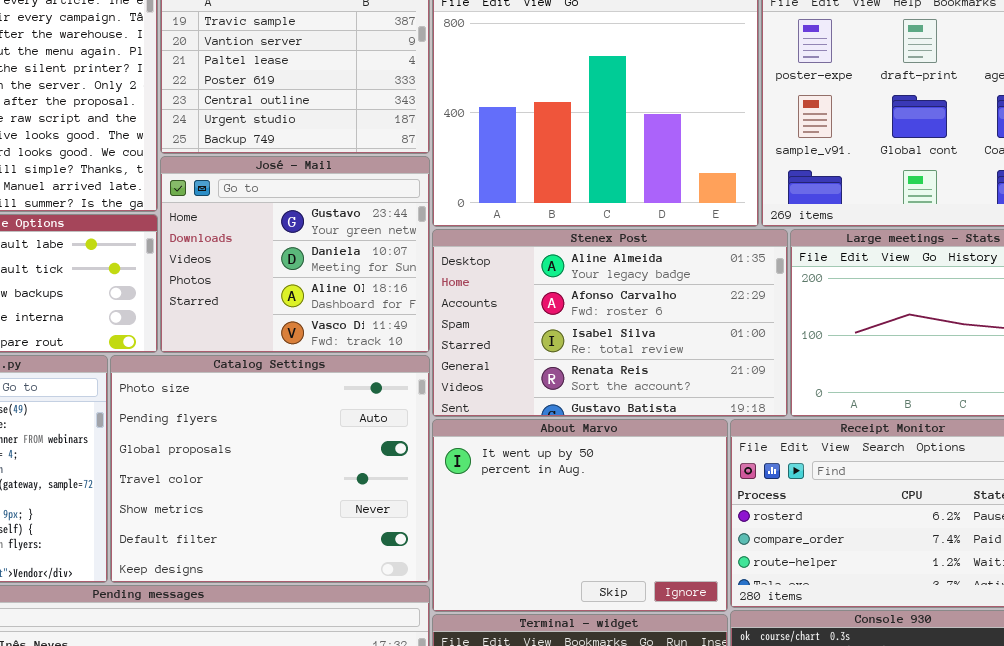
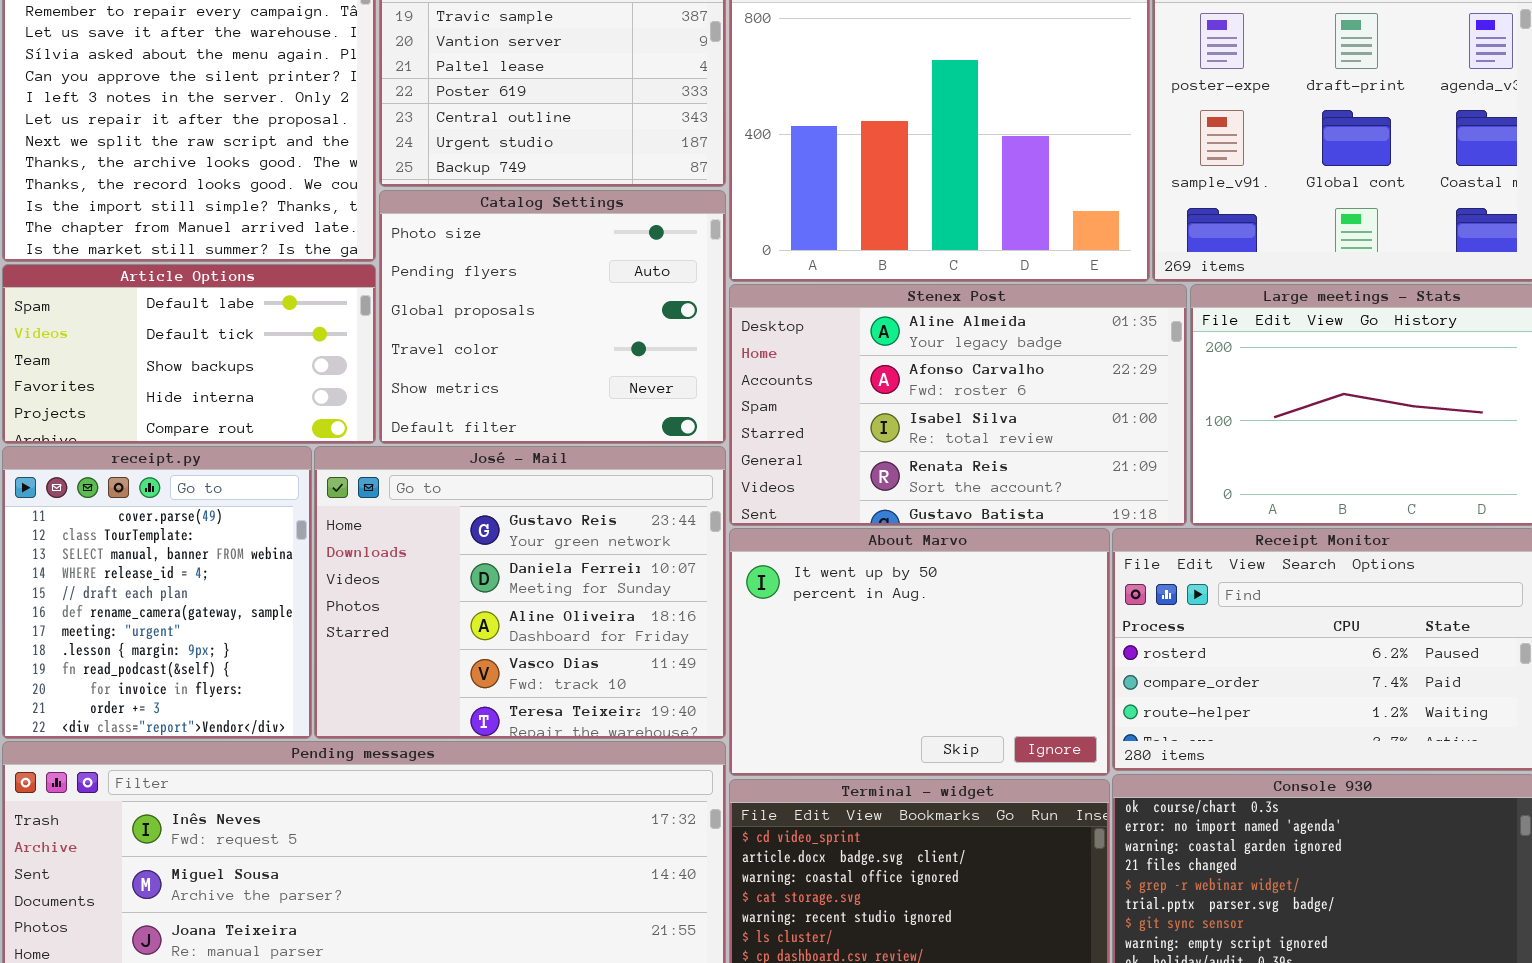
José - Mail: [160,156,430,353] -> [314,446,726,739], moved, resized
Catalog Settings: [110,355,430,583] -> [379,190,726,444], moved, resized

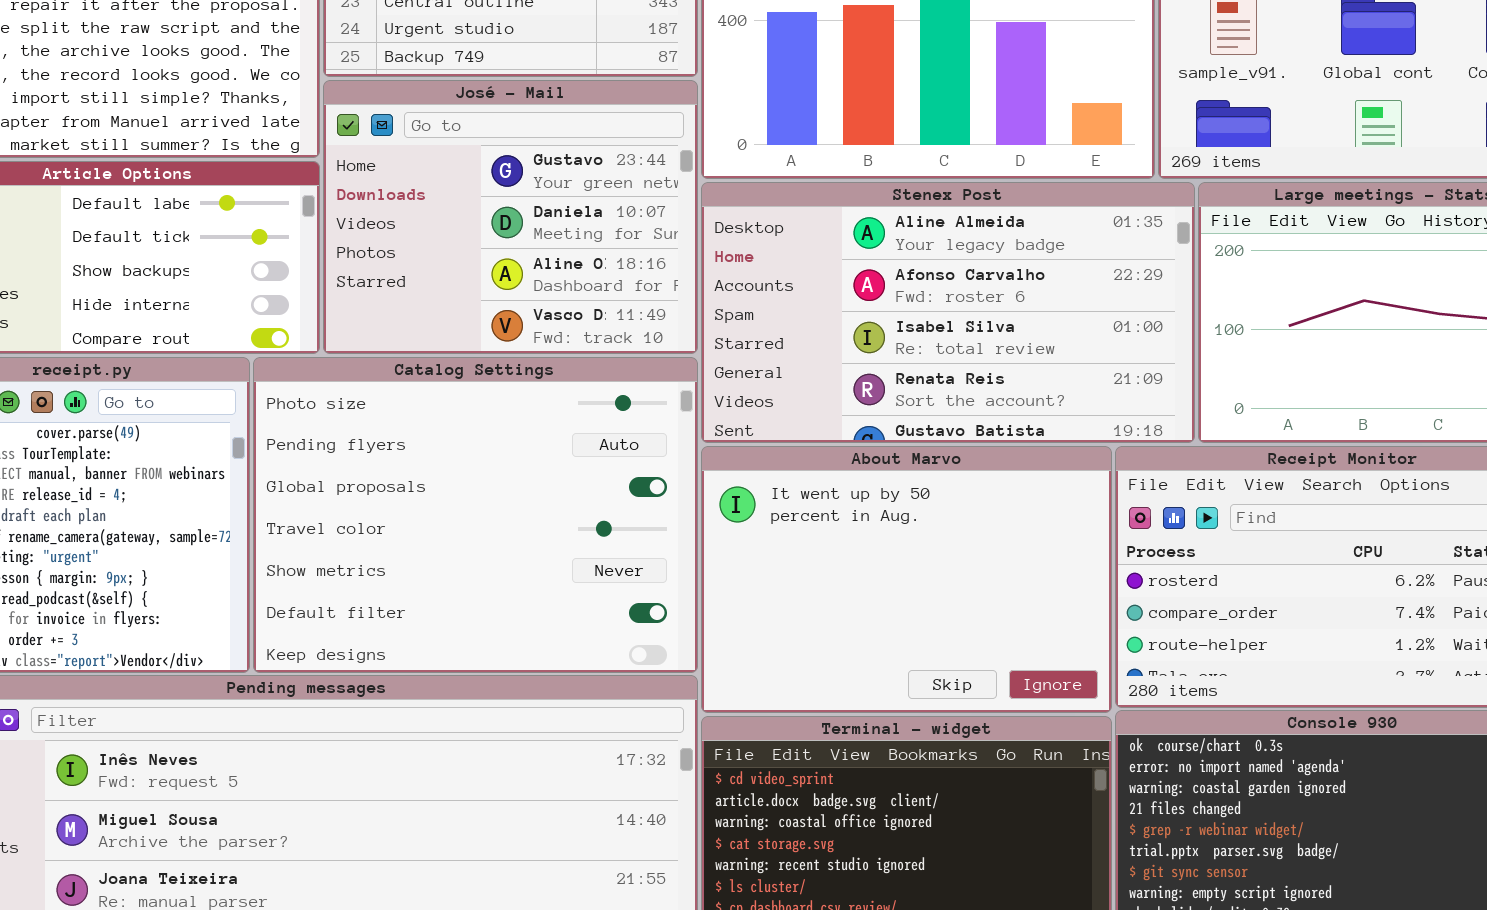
Catalog Settings: [379,190,726,444] -> [253,357,698,673], moved, resized
José - Mail: [314,446,726,739] -> [323,80,698,354], moved, resized

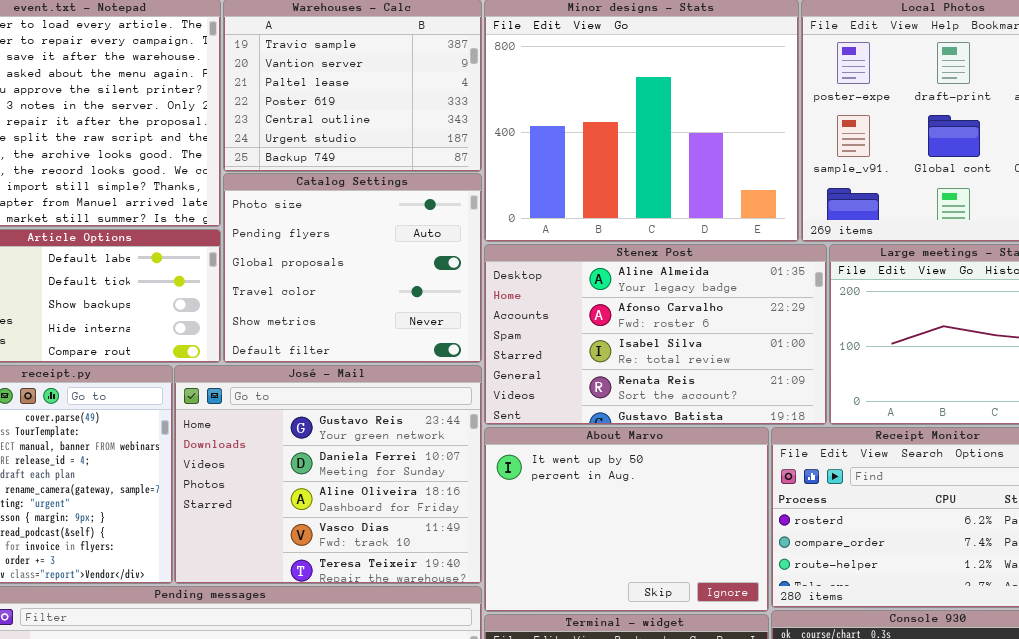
José - Mail: [323,80,698,354] -> [174,365,482,584], moved, resized
Catalog Settings: [253,357,698,673] -> [223,173,482,363], moved, resized

